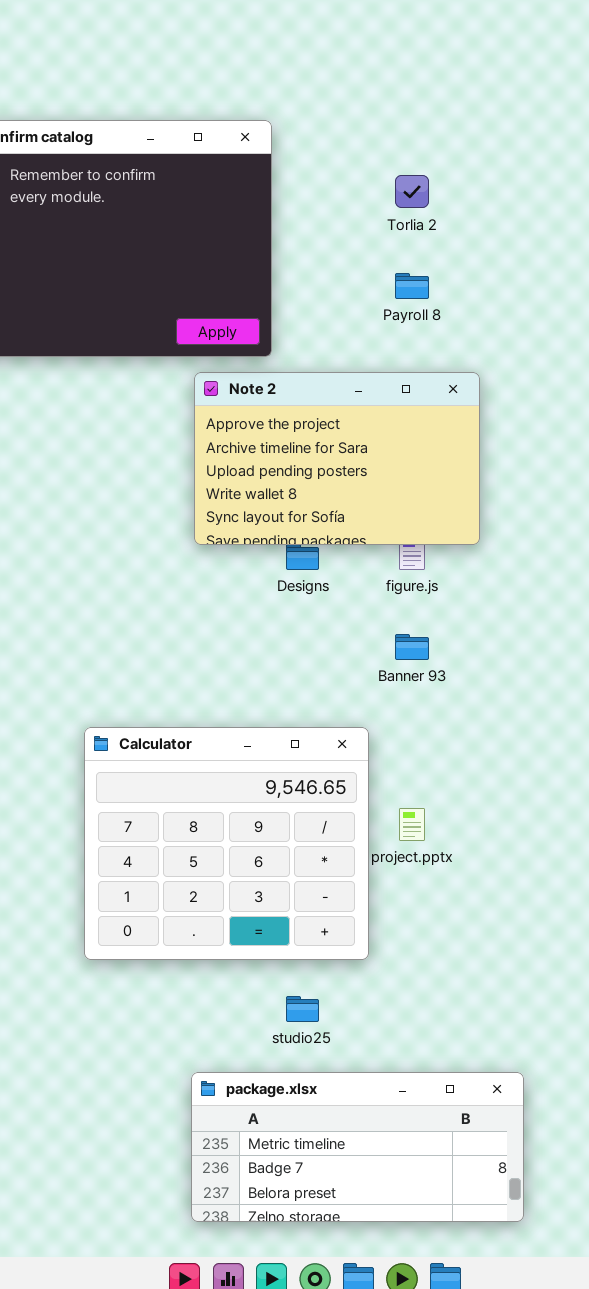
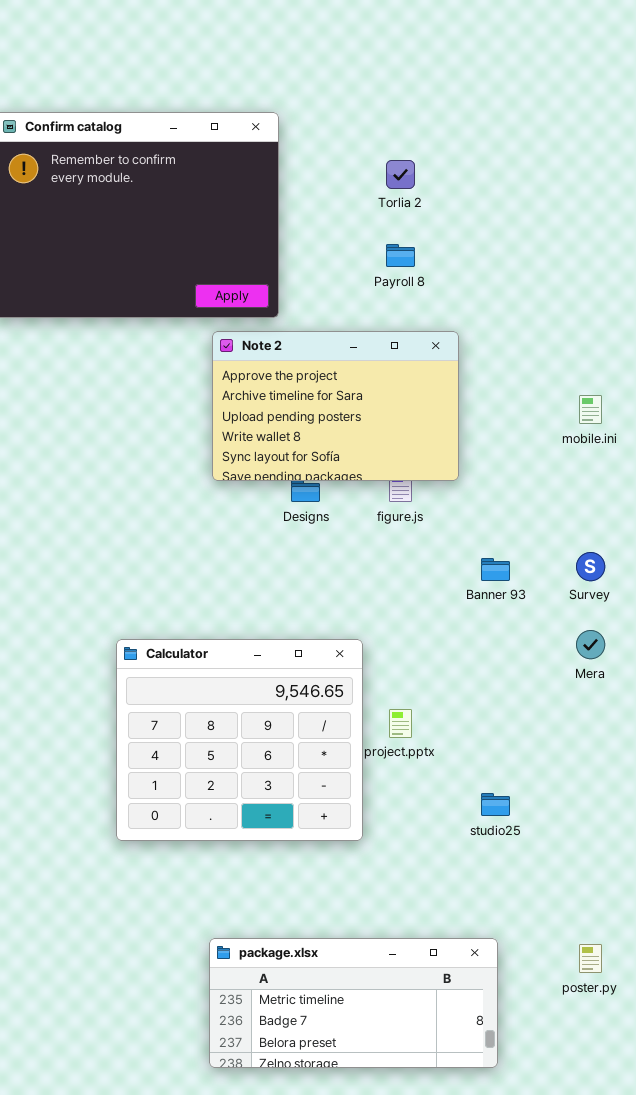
Banner 93: [395,634,429,660] -> [481,558,510,581], moved
studio25: [286,996,319,1022] -> [481,793,510,816], moved

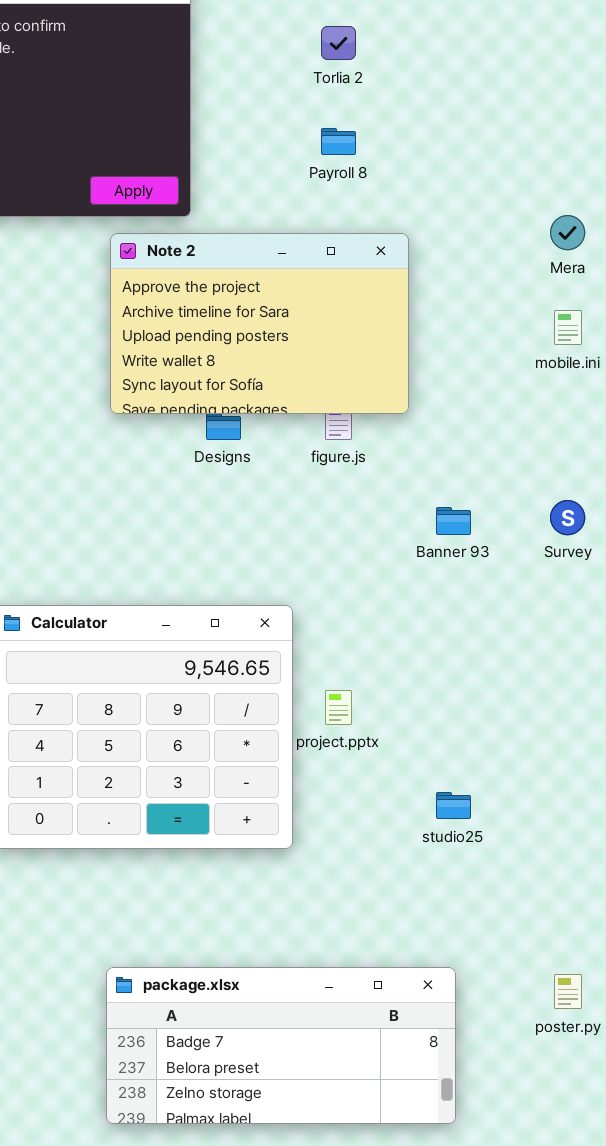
Mera: [576,630,605,659] -> [550,215,585,250], moved
package.xlsx: [209,938,498,1068] -> [106,967,456,1124], scrolled down 1 row

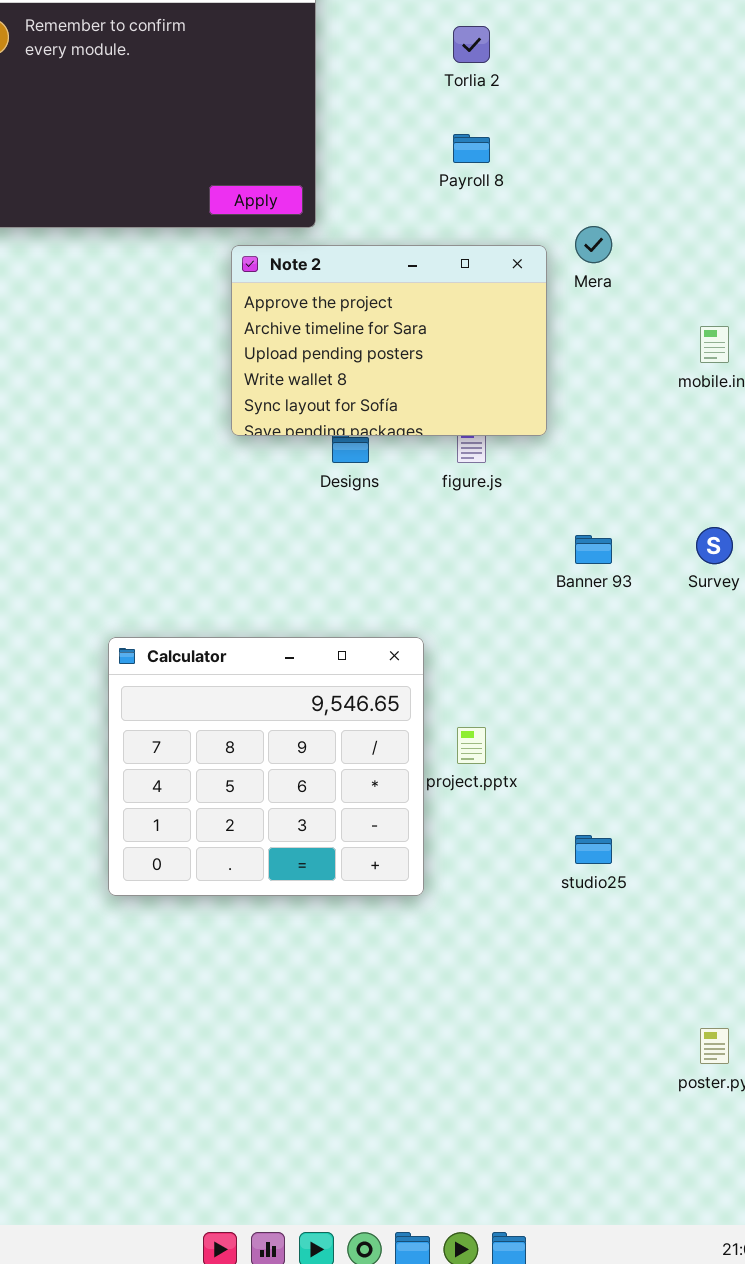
Mera: [550,215,585,250] -> [575,226,612,263], moved
package.xlsx: [106,967,456,1124] -> none, closed

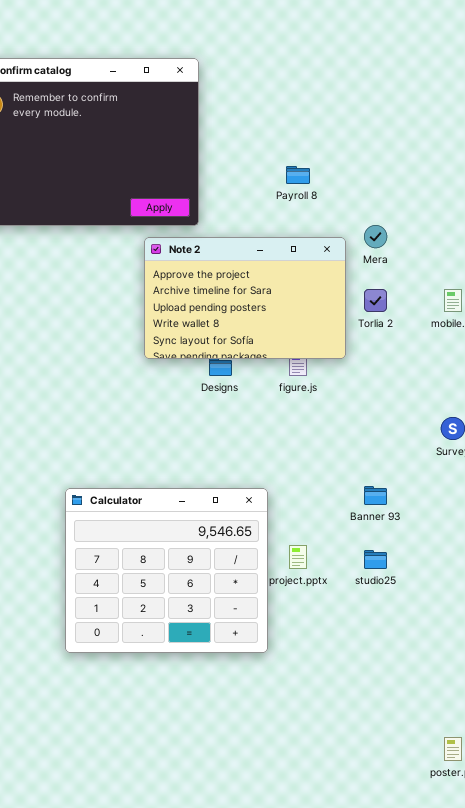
Torlia 2: [453,26,490,63] -> [364,289,387,312], moved
Banner 93: [575,535,612,564] -> [364,486,387,505], moved
studio25: [575,835,612,864] -> [364,550,387,569], moved

